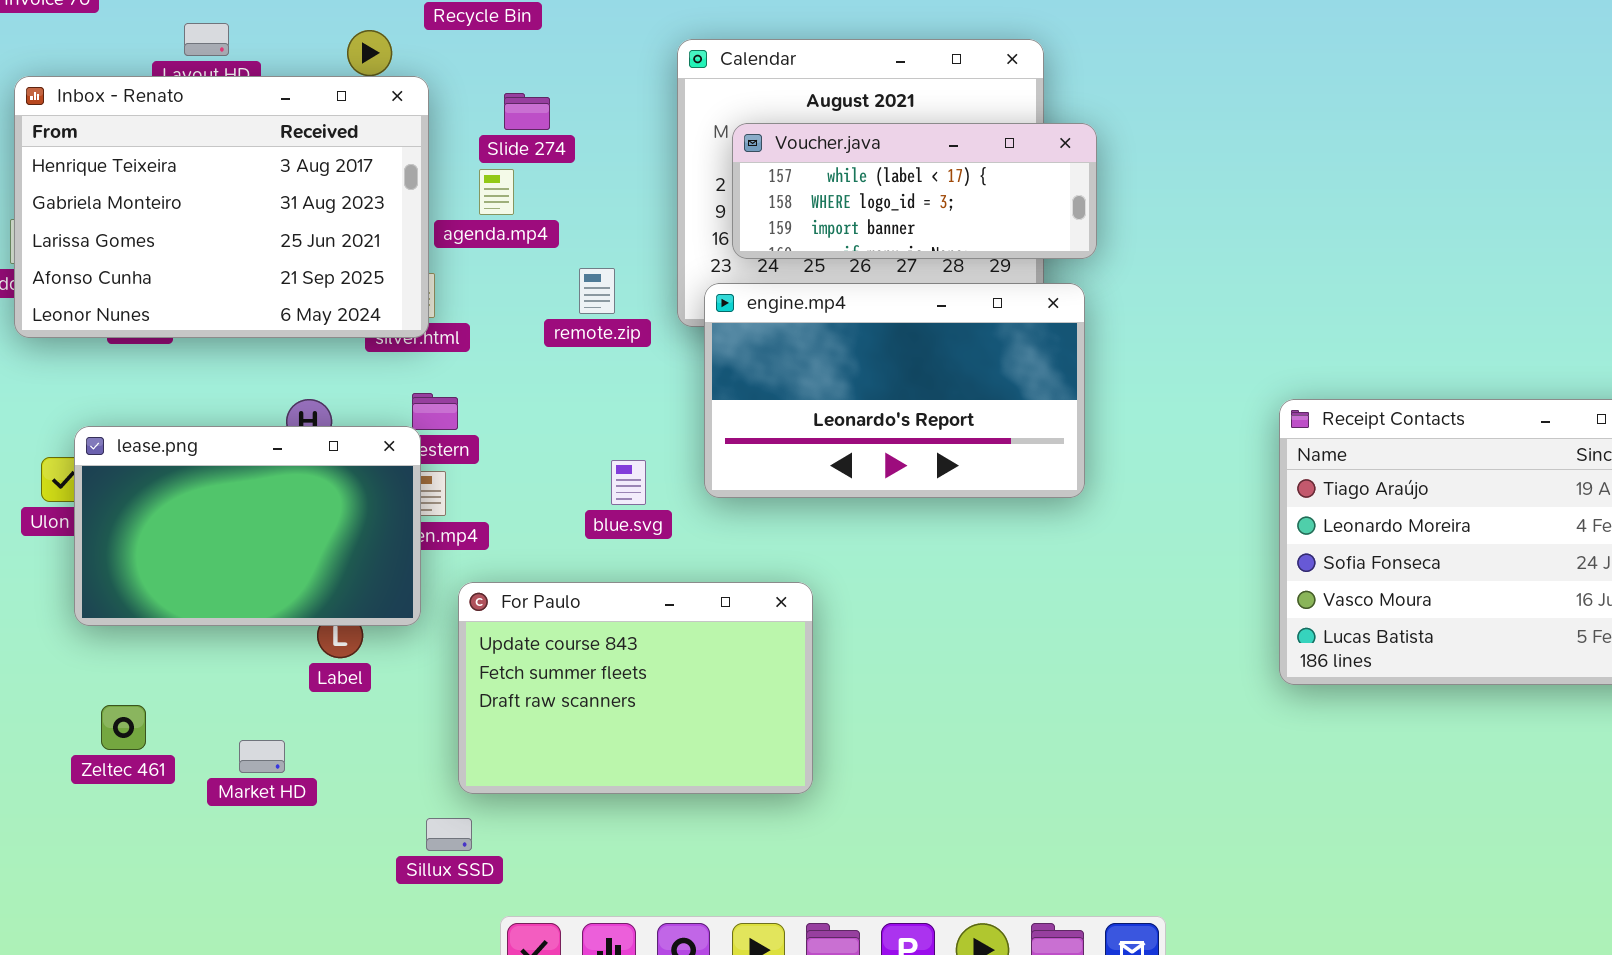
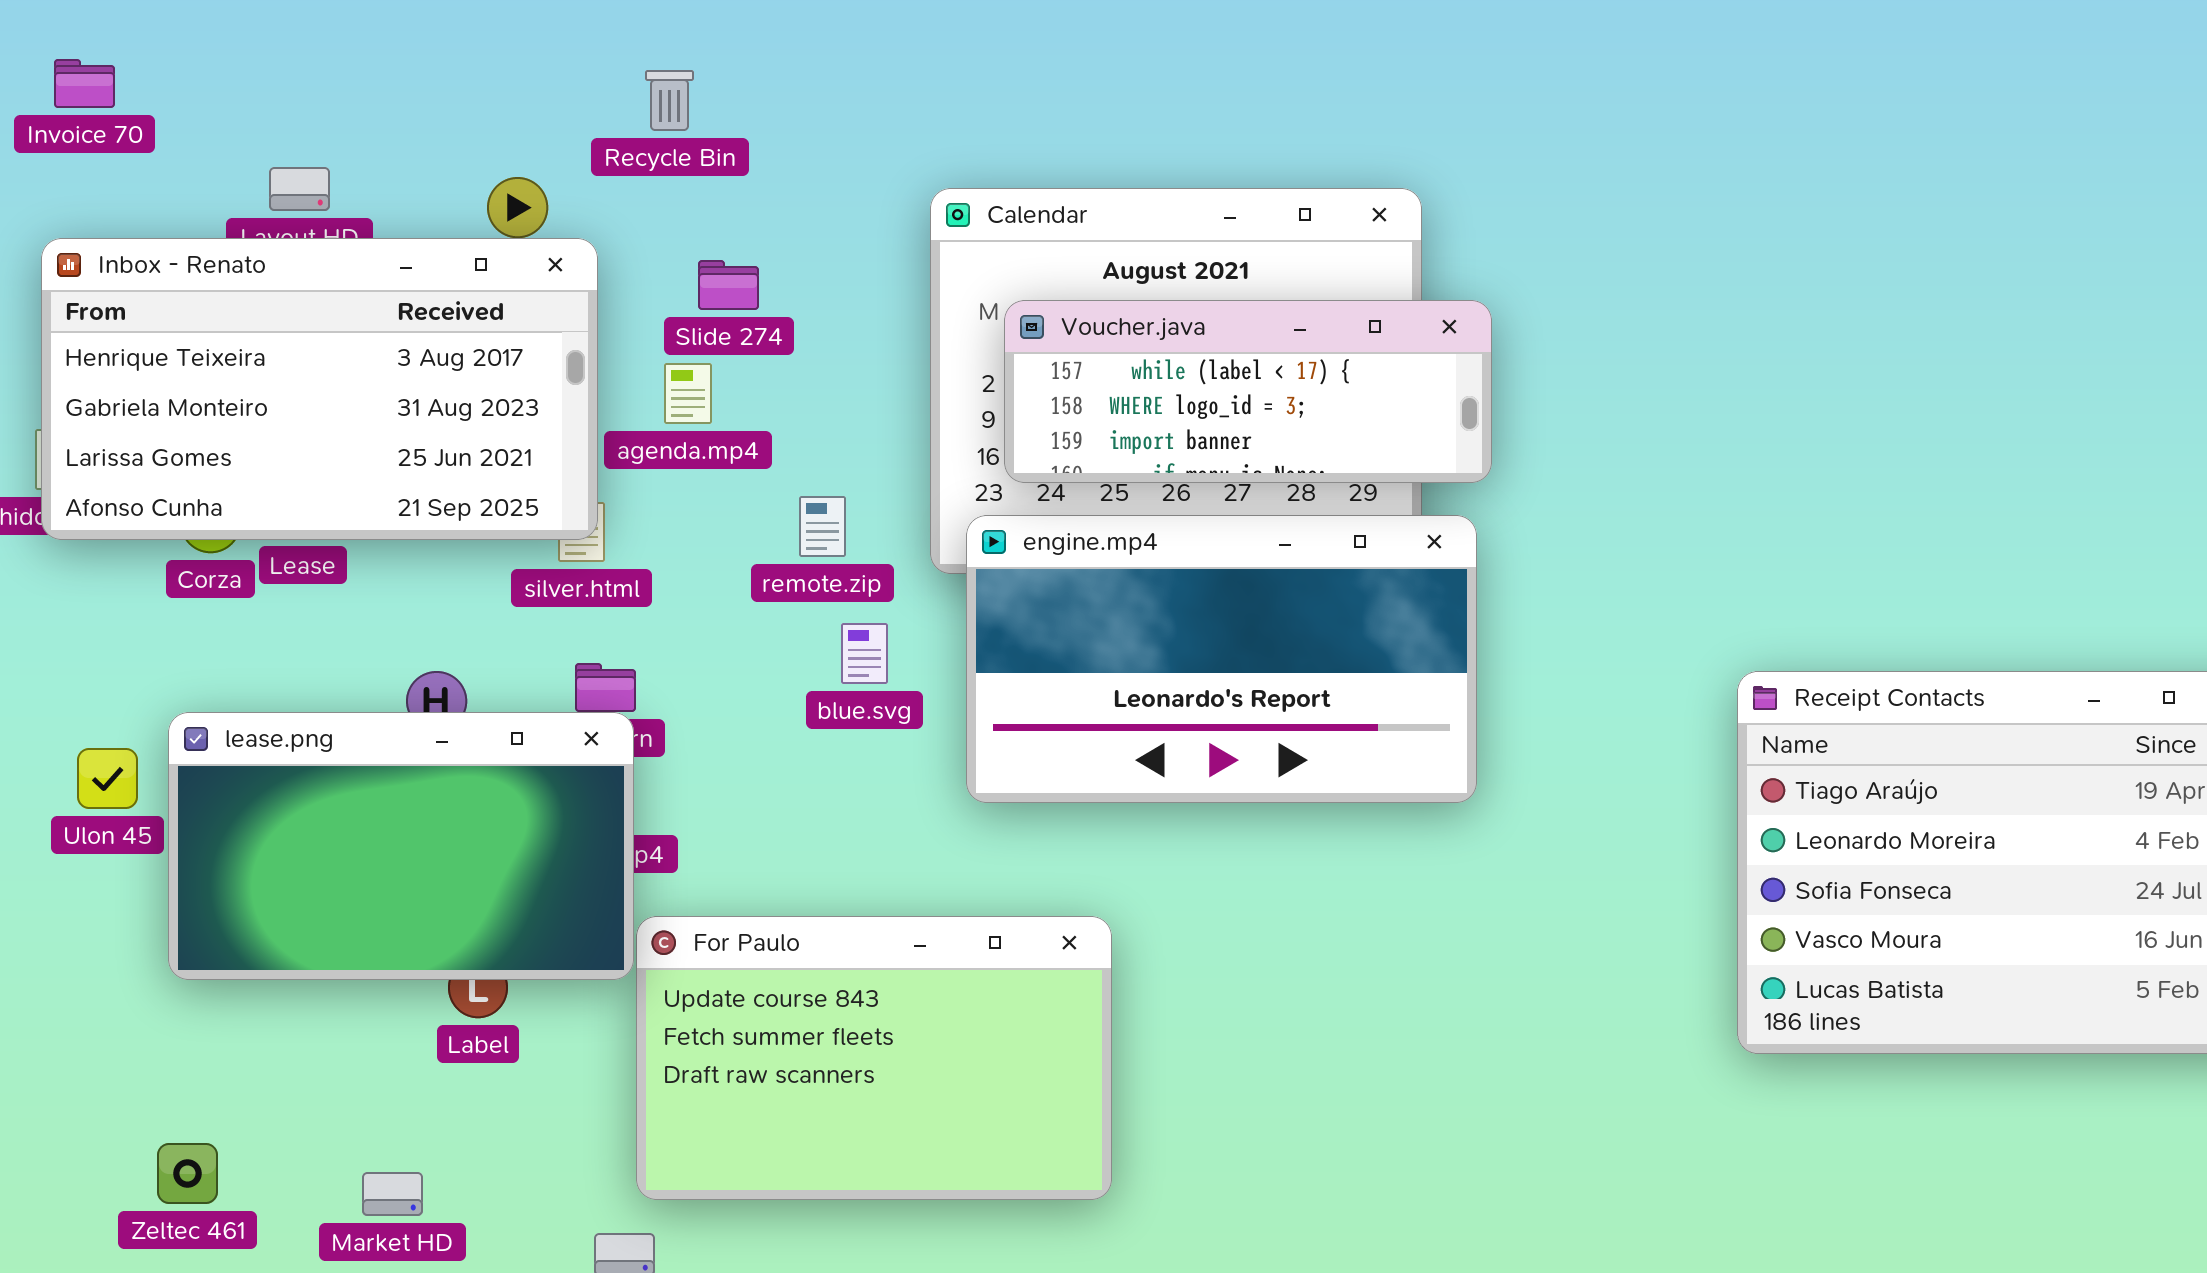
Inbox - Renato: [14,76,429,338] -> [41,238,598,540], resized
lease.png: [74,426,421,626] -> [168,712,634,980], moved
blue.svg: [611,460,646,505] -> [841,623,888,684], moved
Zeltec 461: [101,705,146,750] -> [157,1143,218,1204], moved
Market HD: [239,740,285,773] -> [362,1172,423,1216], moved

